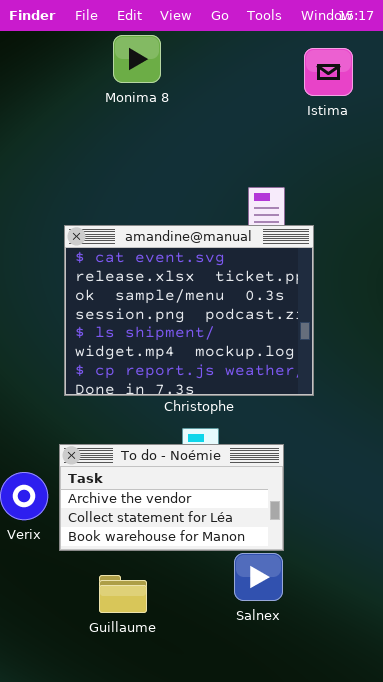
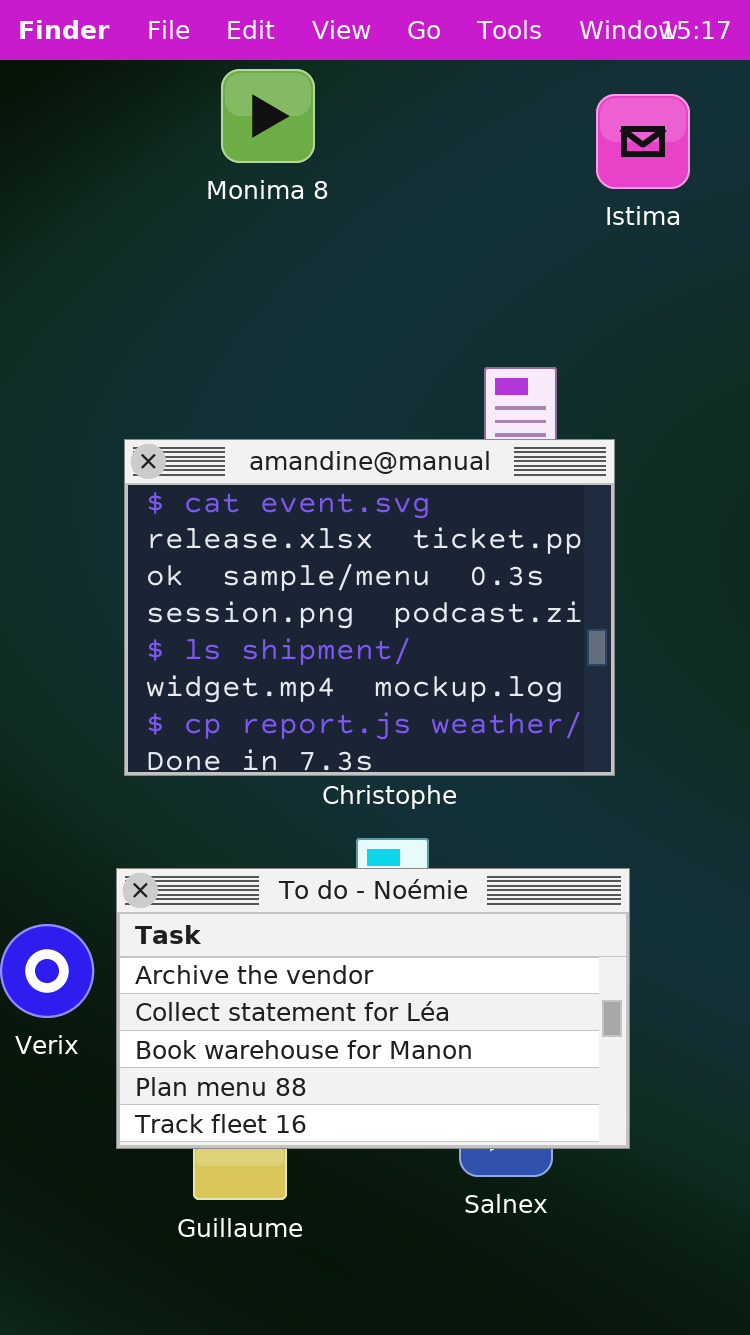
To do - Noémie: [59,444,284,551] -> [116,868,630,1149], resized

